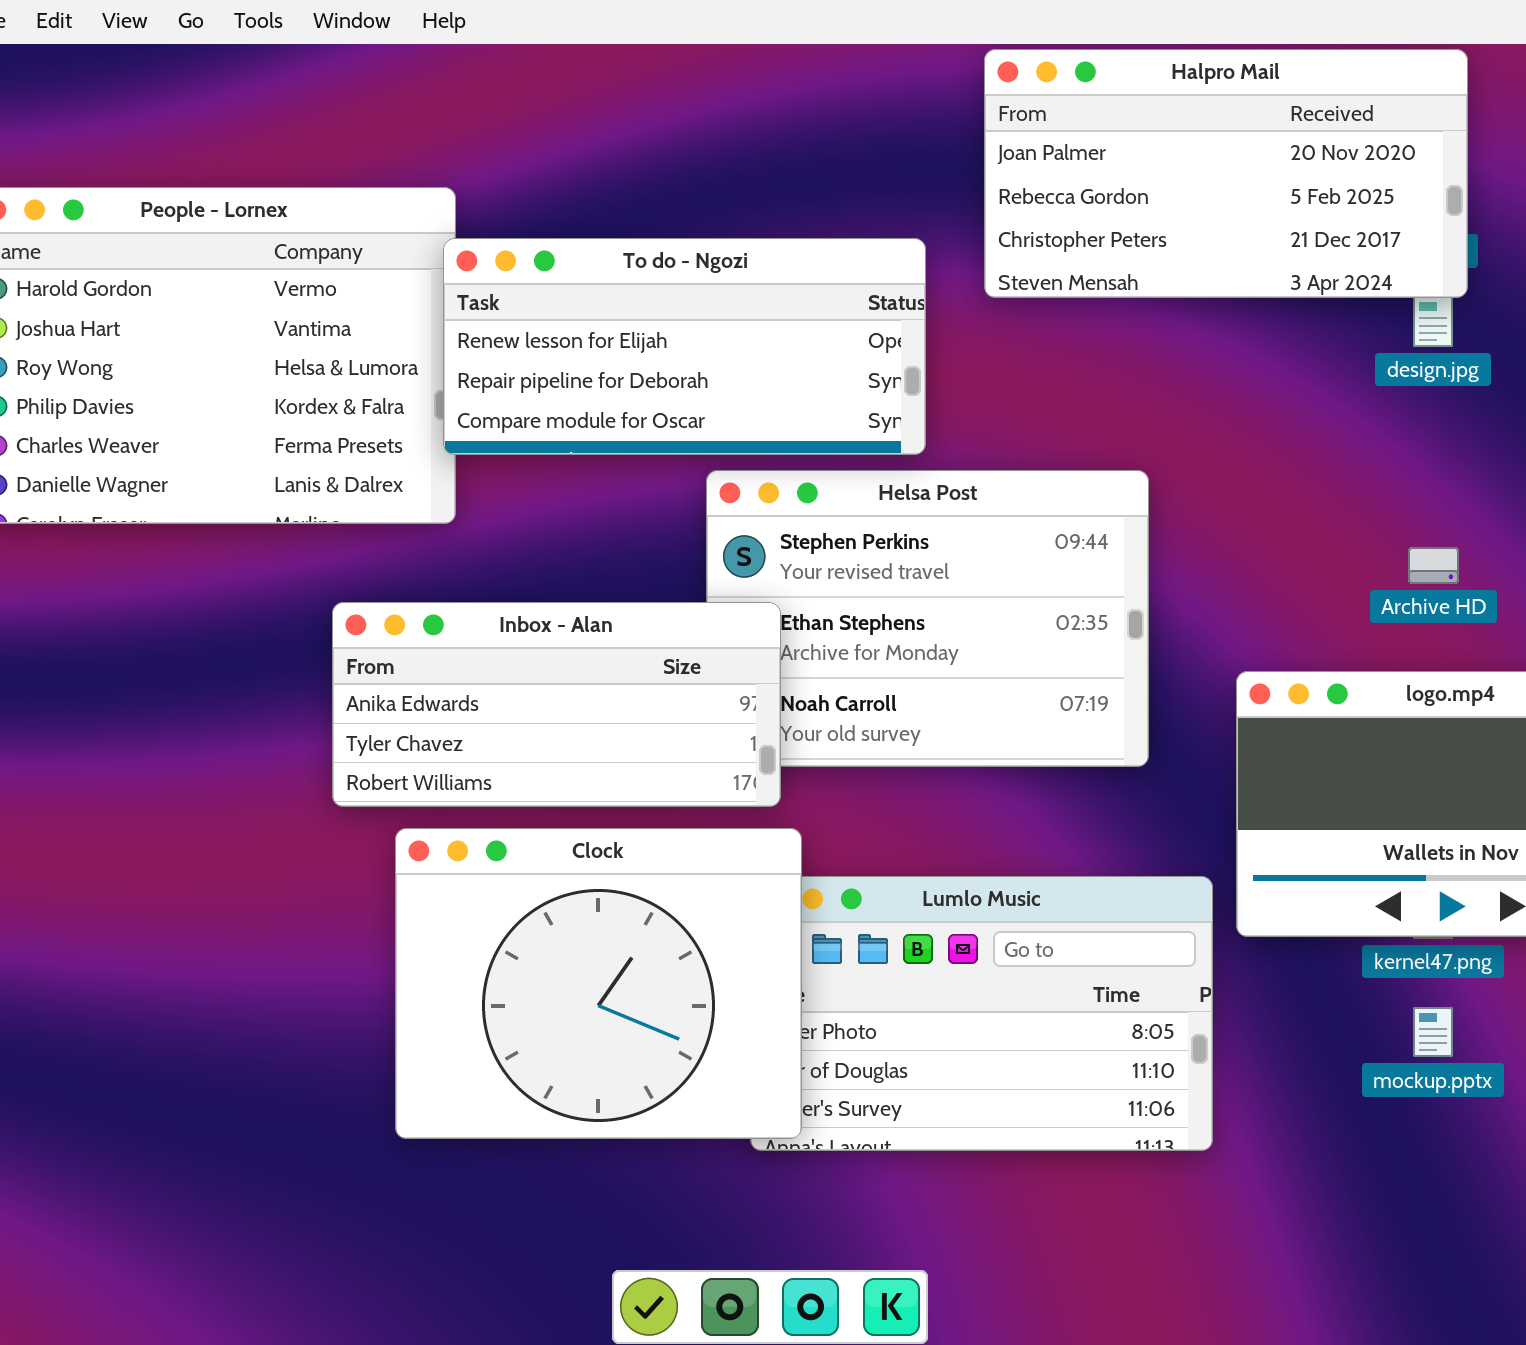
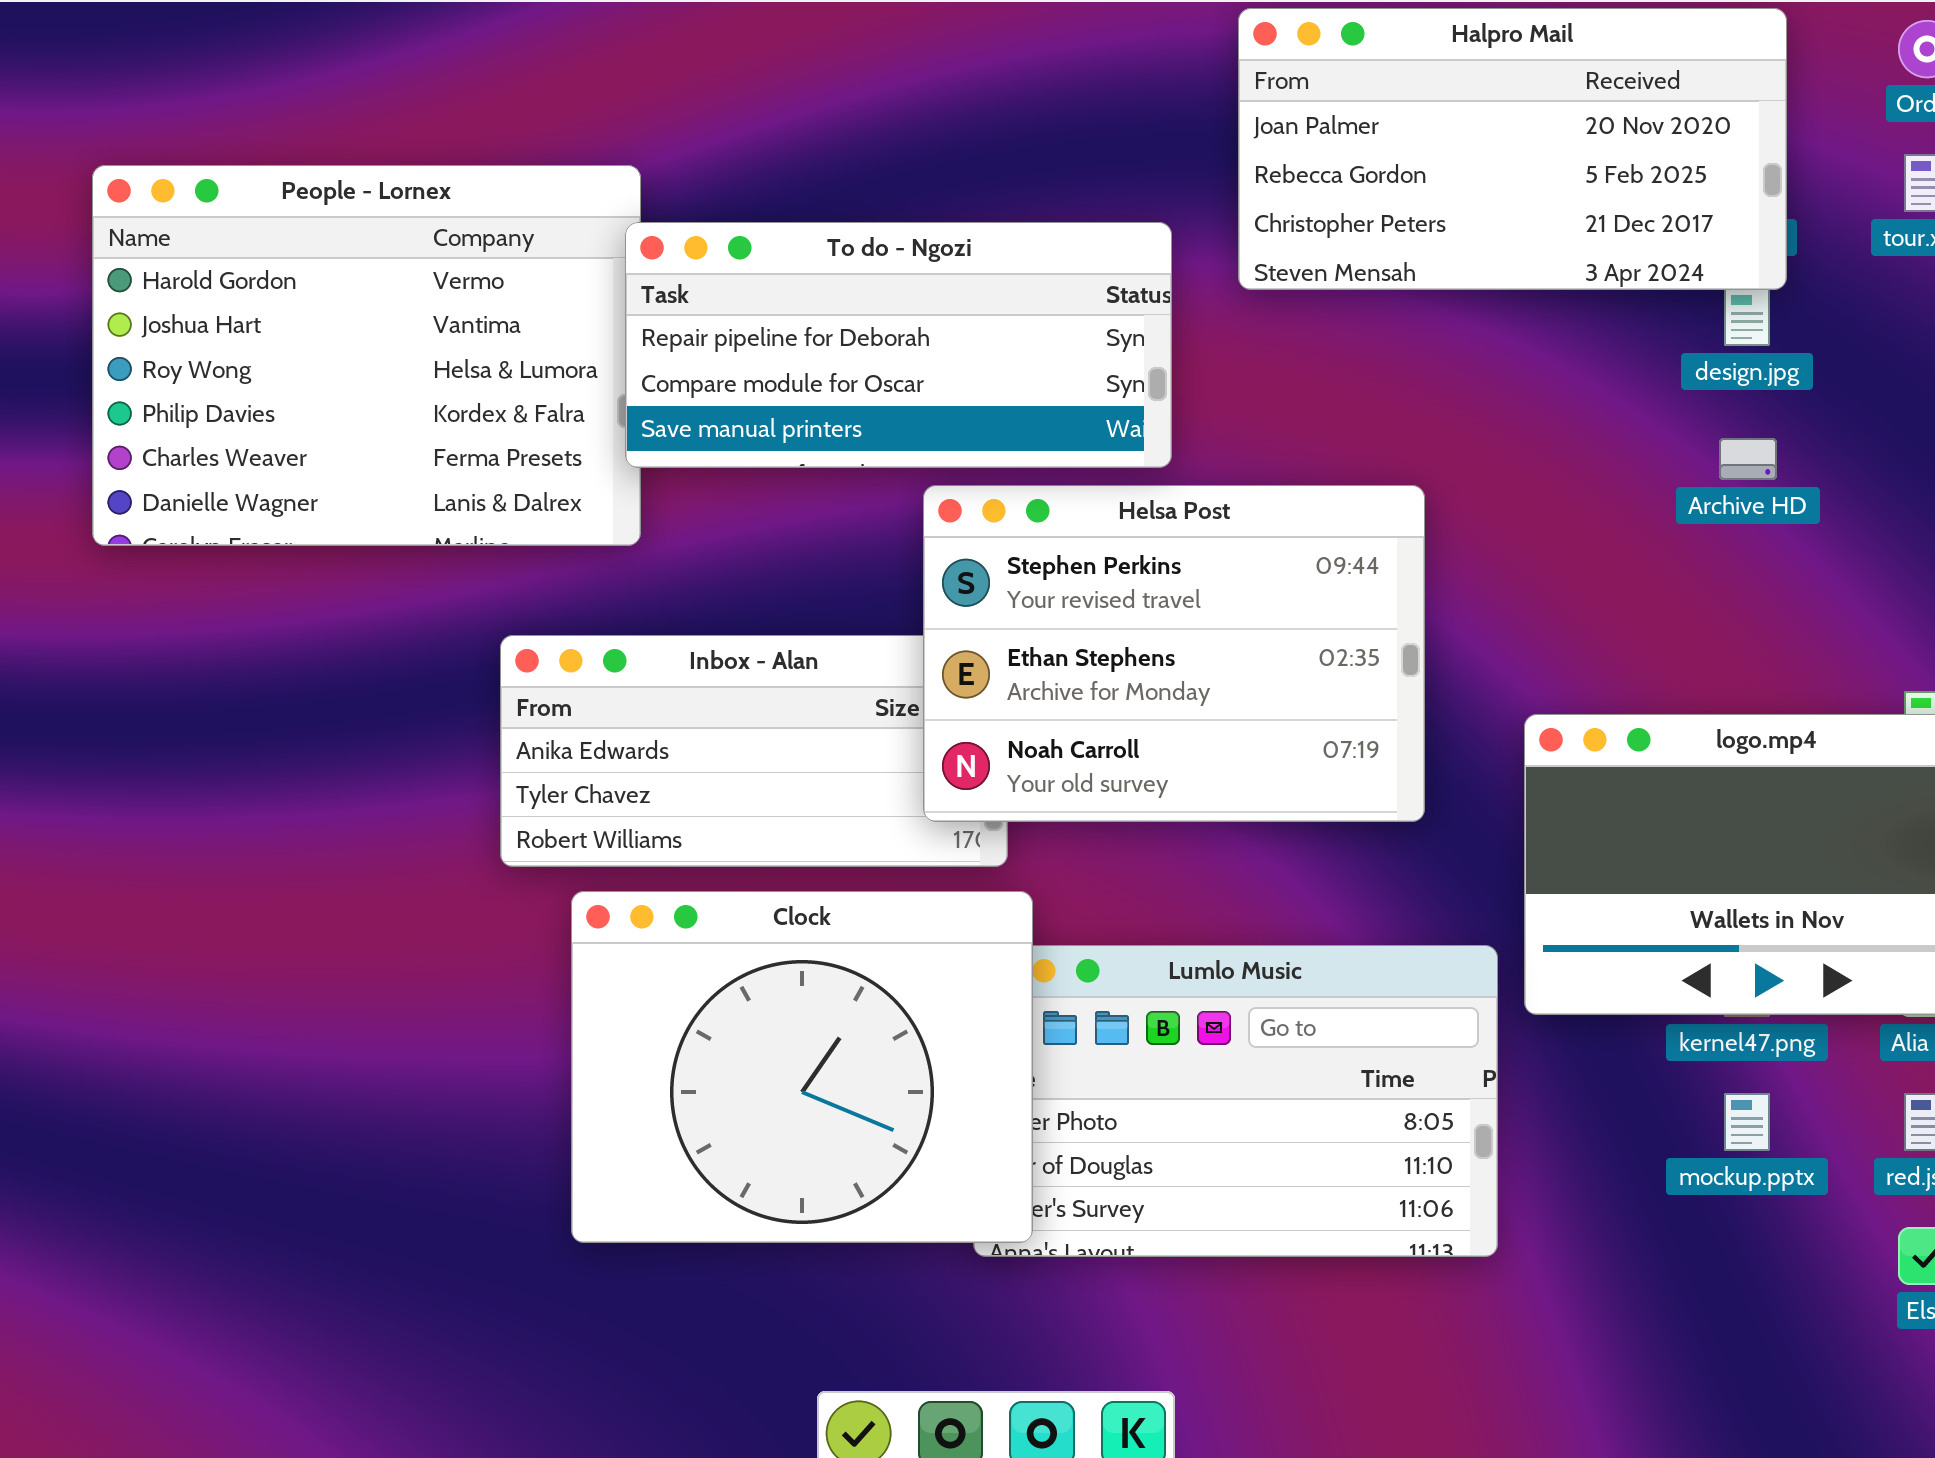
To do - Ngozi: [443,238,926,455] -> [625,222,1172,468], scrolled down 1 row
Helsa Post: [706,470,1149,767] -> [923,485,1425,822], raised
Archive HD: [1408,547,1459,584] -> [1719,438,1777,480], moved

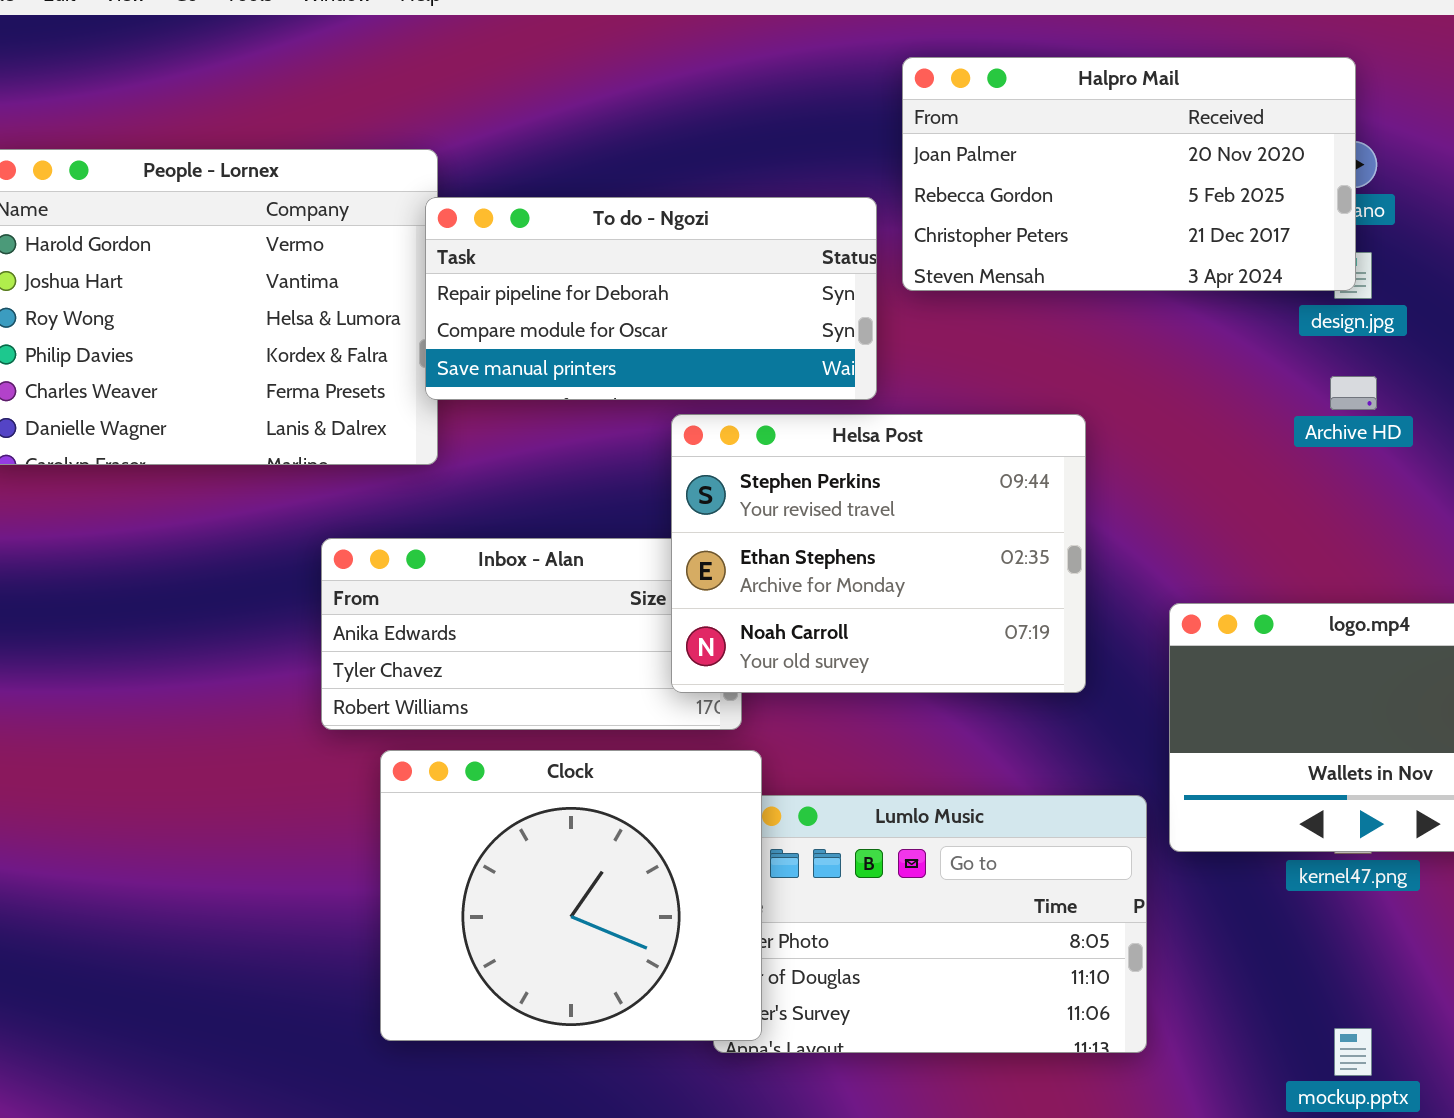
Halpro Mail: [1238,8,1787,290] -> [902,57,1356,291], moved
mockup.pptx: [1724,1093,1770,1151] -> [1334,1028,1372,1076], moved

